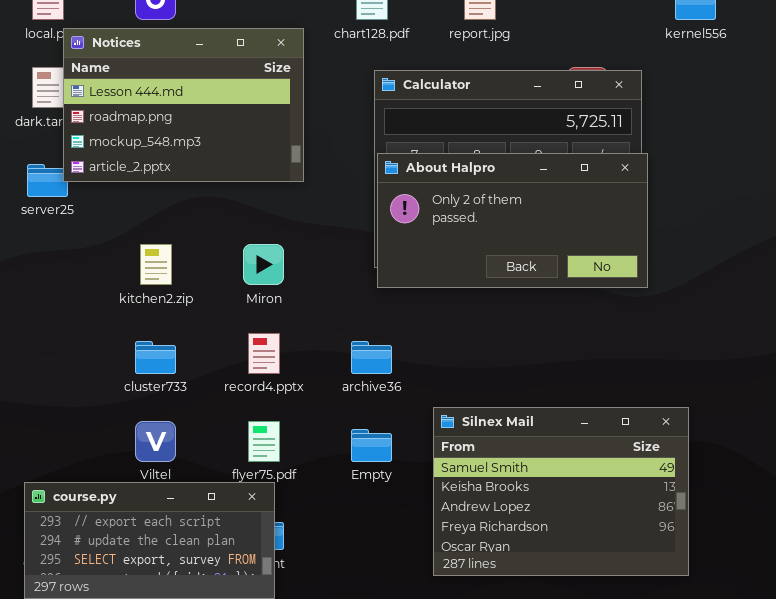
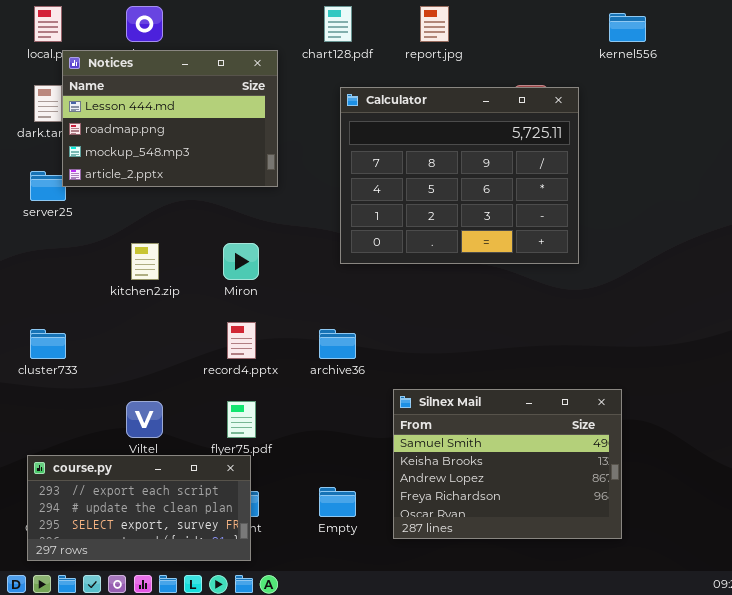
About Halpro: [377,153,648,288] -> none, closed
cluster733: [135,341,176,374] -> [30,329,66,359], moved
Empty: [351,429,392,462] -> [319,487,356,517], moved

